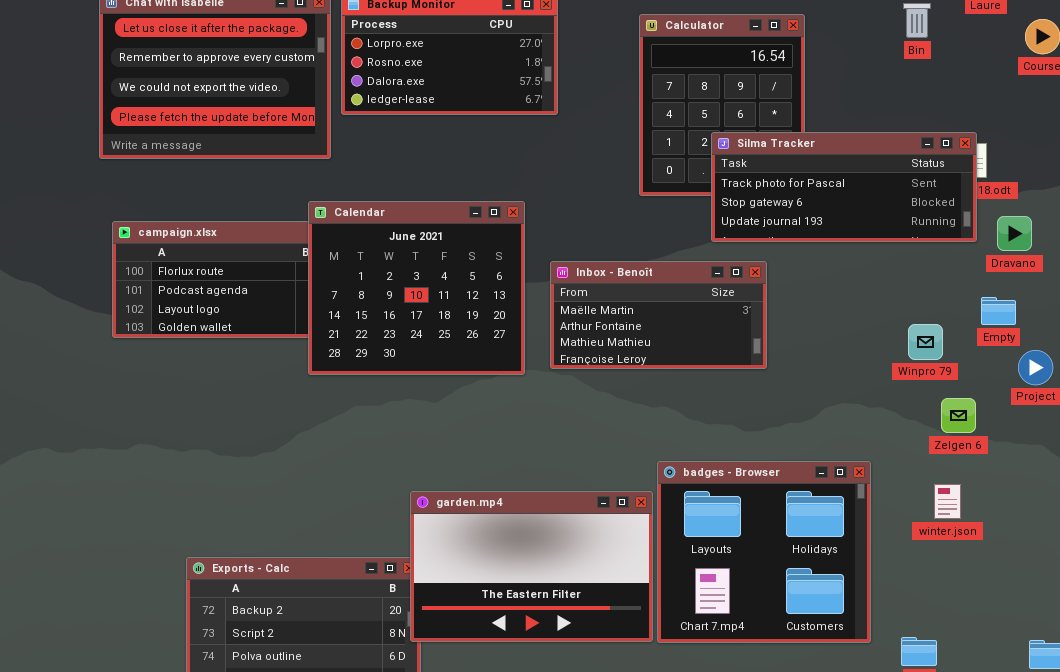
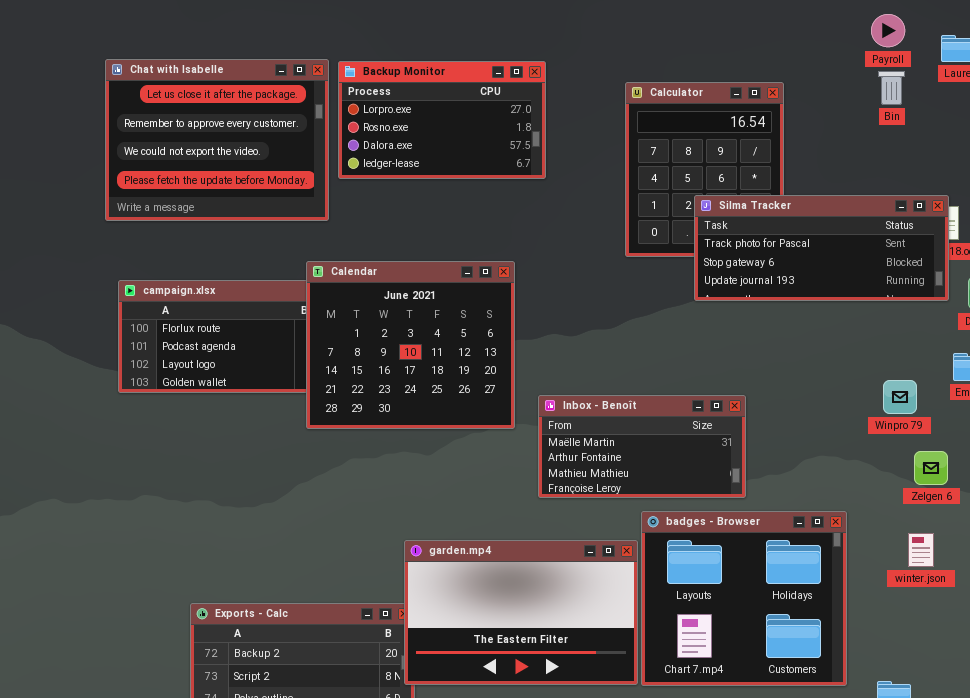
Inbox - Benoît: [550,261,767,369] -> [538,395,746,498], moved

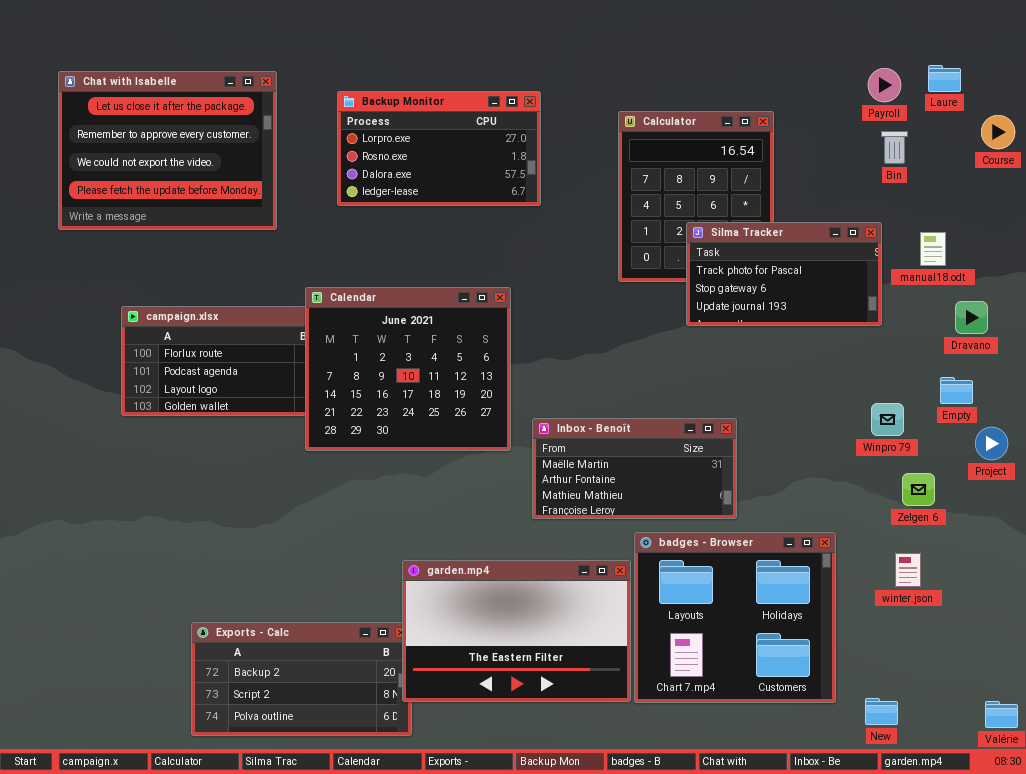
Payroll: [871,14,905,47] -> [868,68,901,102], moved
Chat with Isabelle: [105,59,329,221] -> [58,71,277,230], moved
Bin: [878,71,905,105] -> [881,131,908,164], moved
Silma Tracker: [694,195,949,301] -> [686,222,882,326], resized

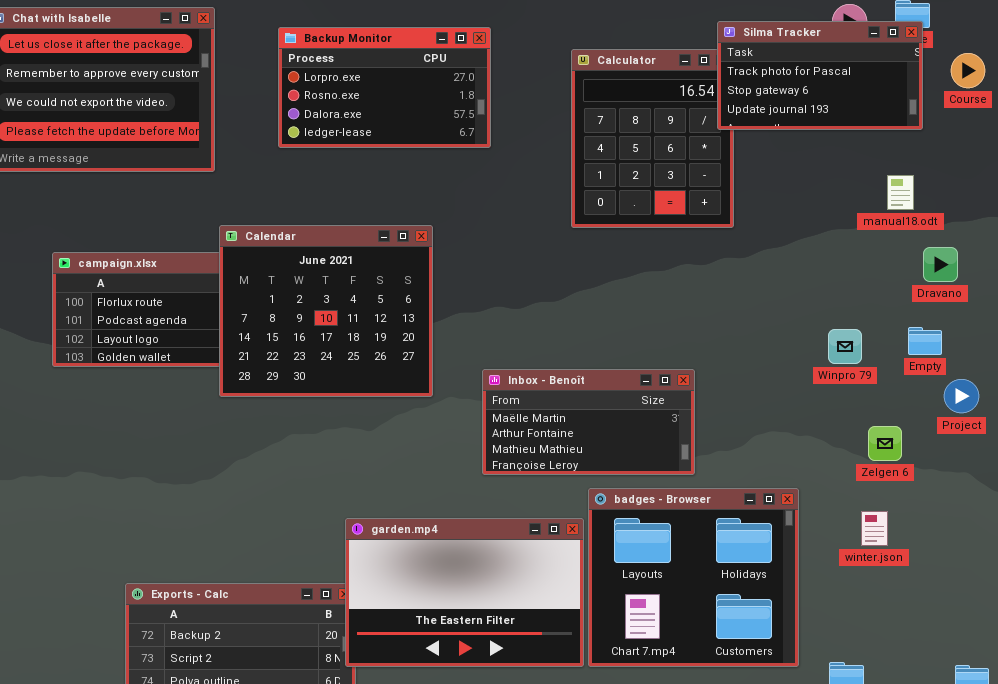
Silma Tracker: [686,222,882,326] -> [717,21,923,130], moved
Calendar: [305,287,511,451] -> [219,225,433,397], moved
Winpro 79: [871,403,904,436] -> [828,329,862,364], moved

